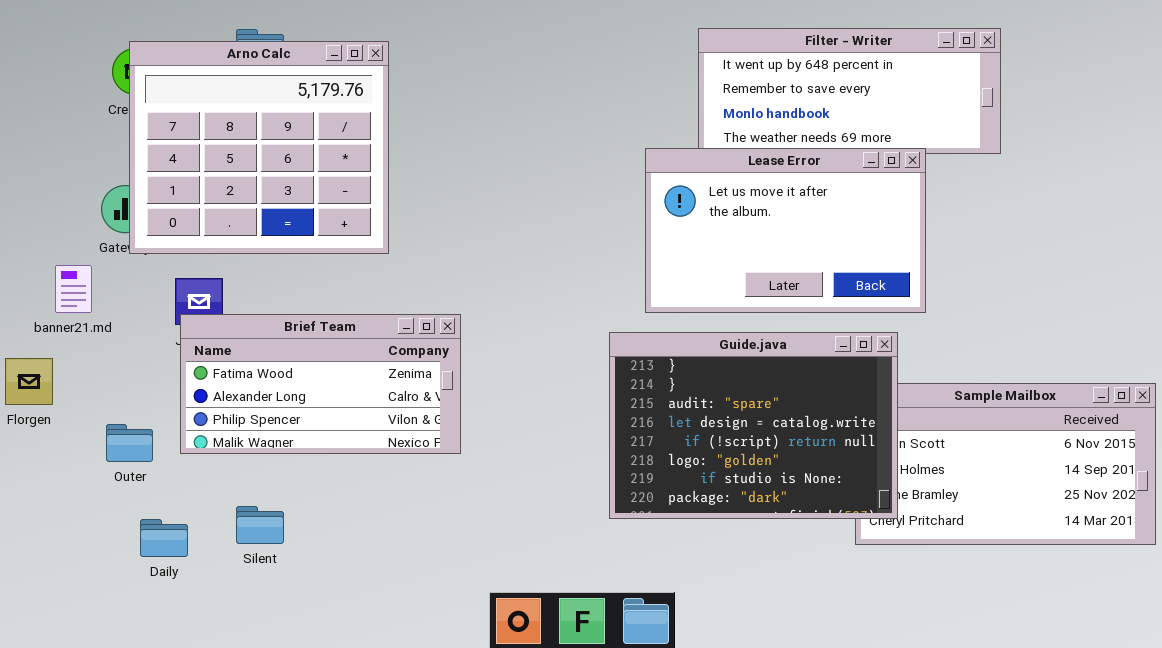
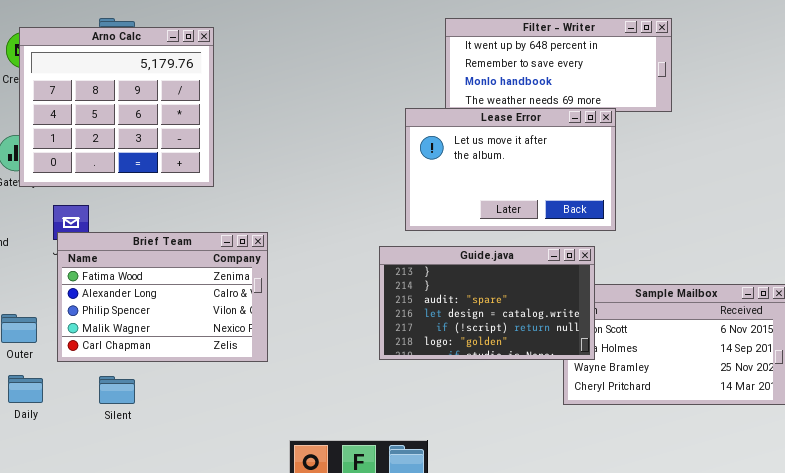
Brief Team: [180,314,461,454] -> [57,232,268,362], resized
Guide.java: [609,332,898,519] -> [379,246,595,360], resized
Daily: [140,519,188,557] -> [8,375,43,403], moved

